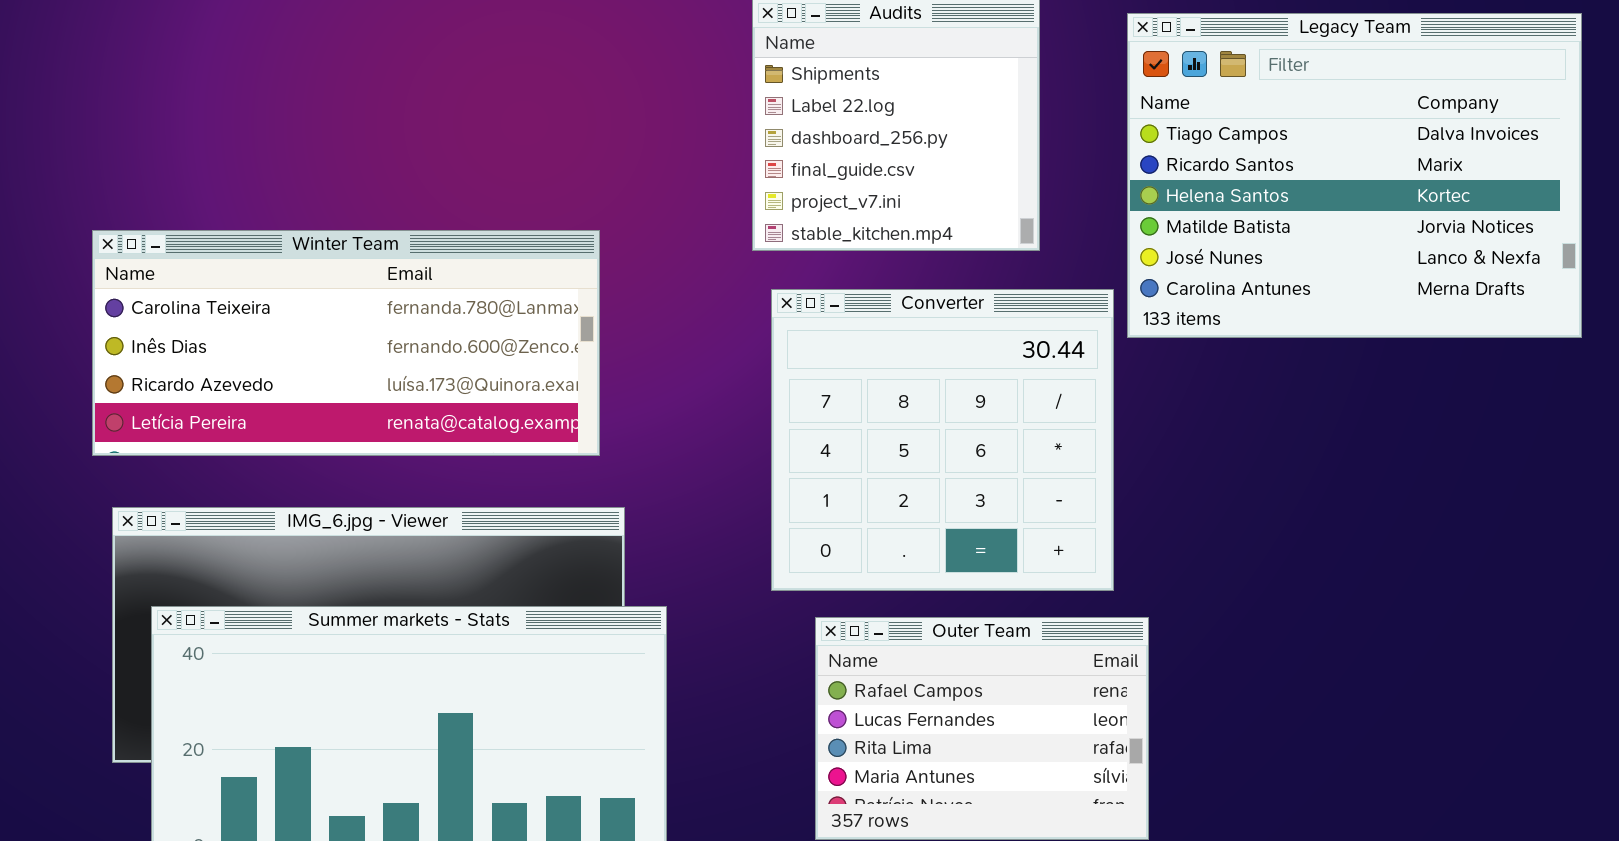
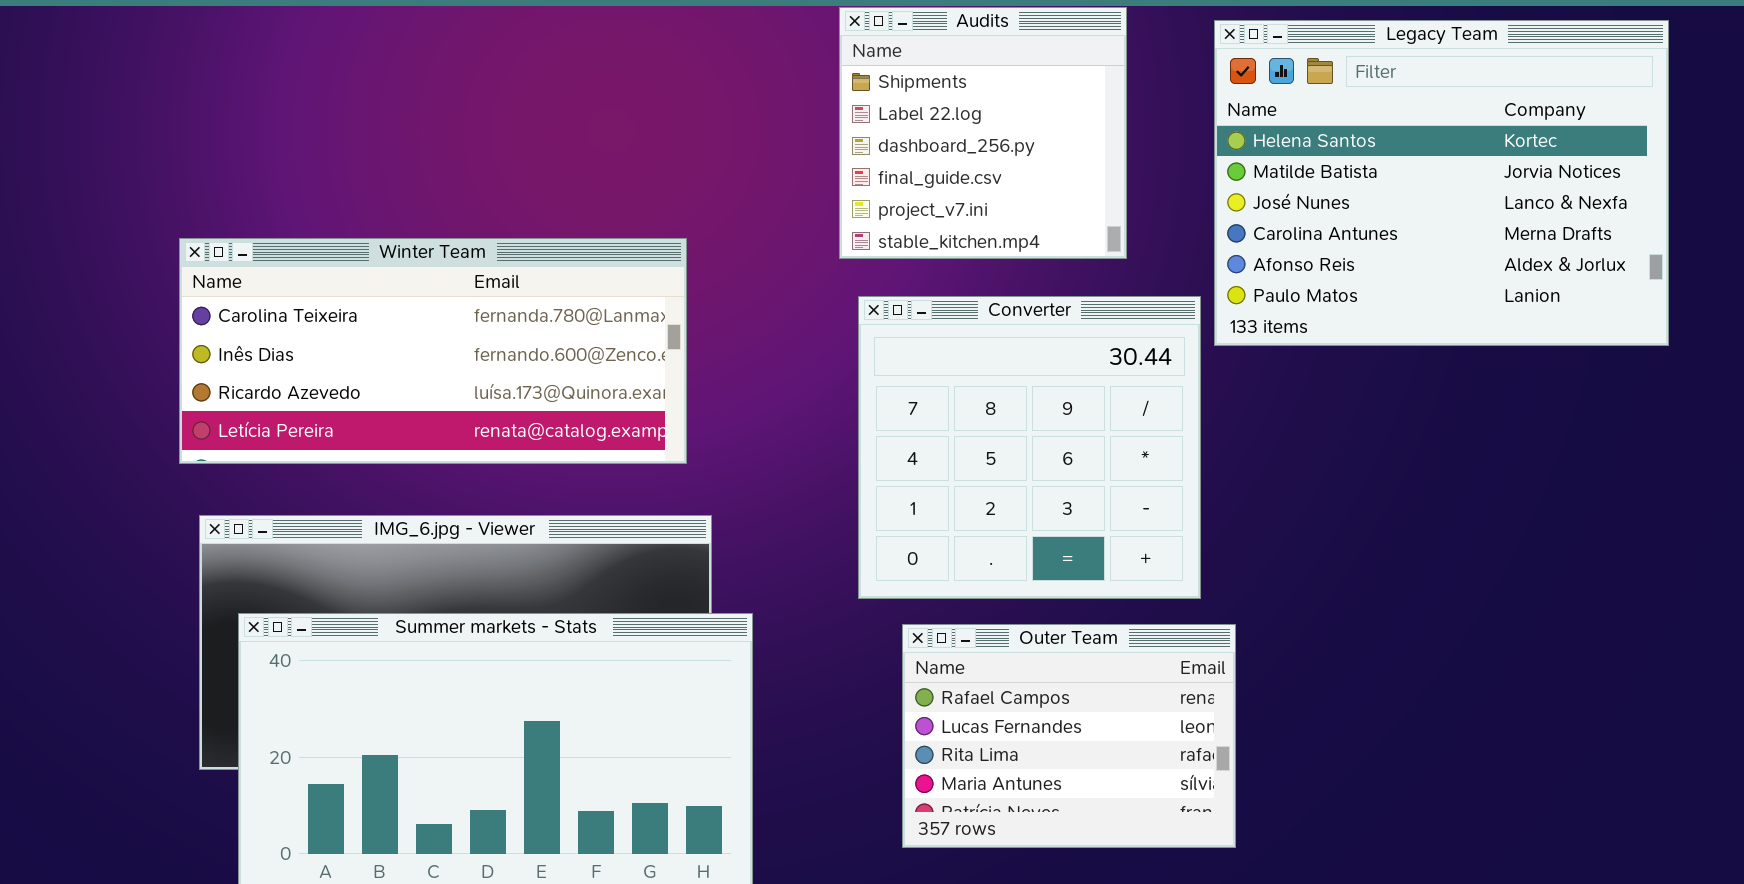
Legacy Team: [1127,13,1582,338] -> [1214,20,1669,346], scrolled down 2 rows

